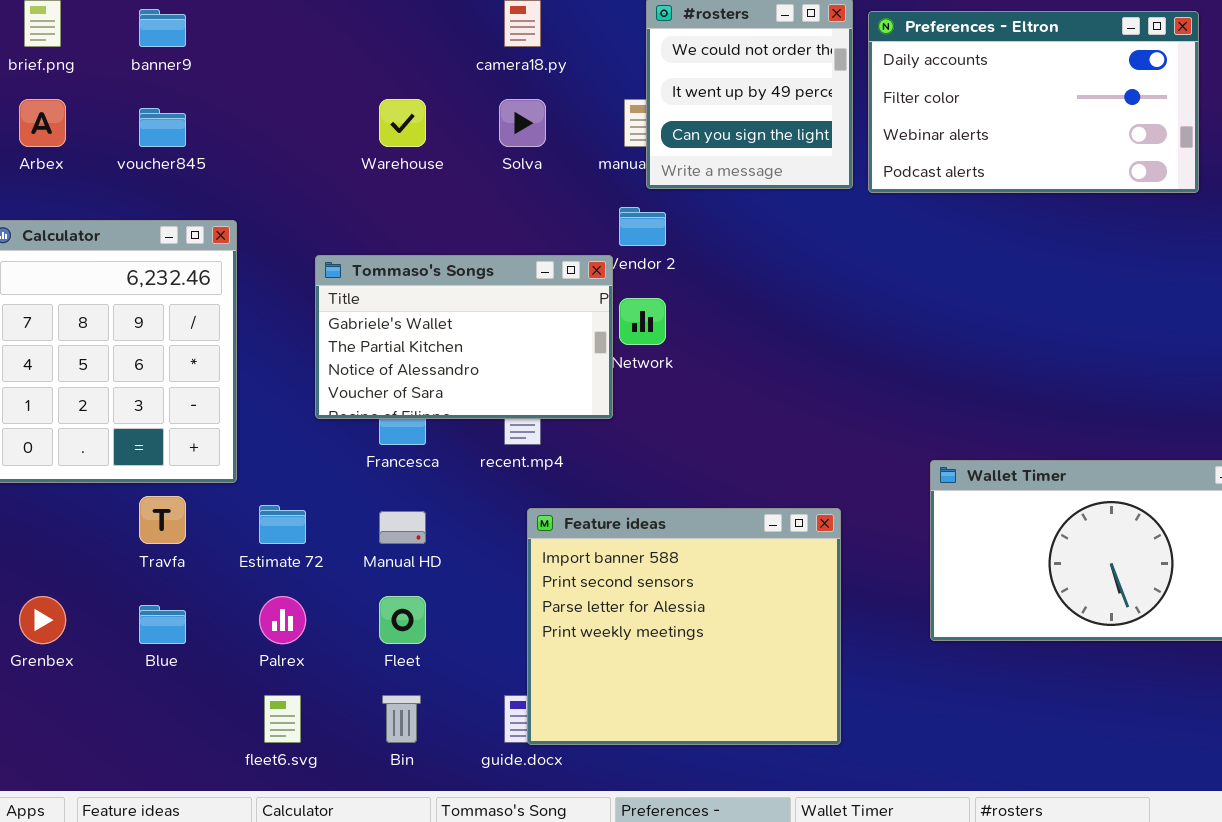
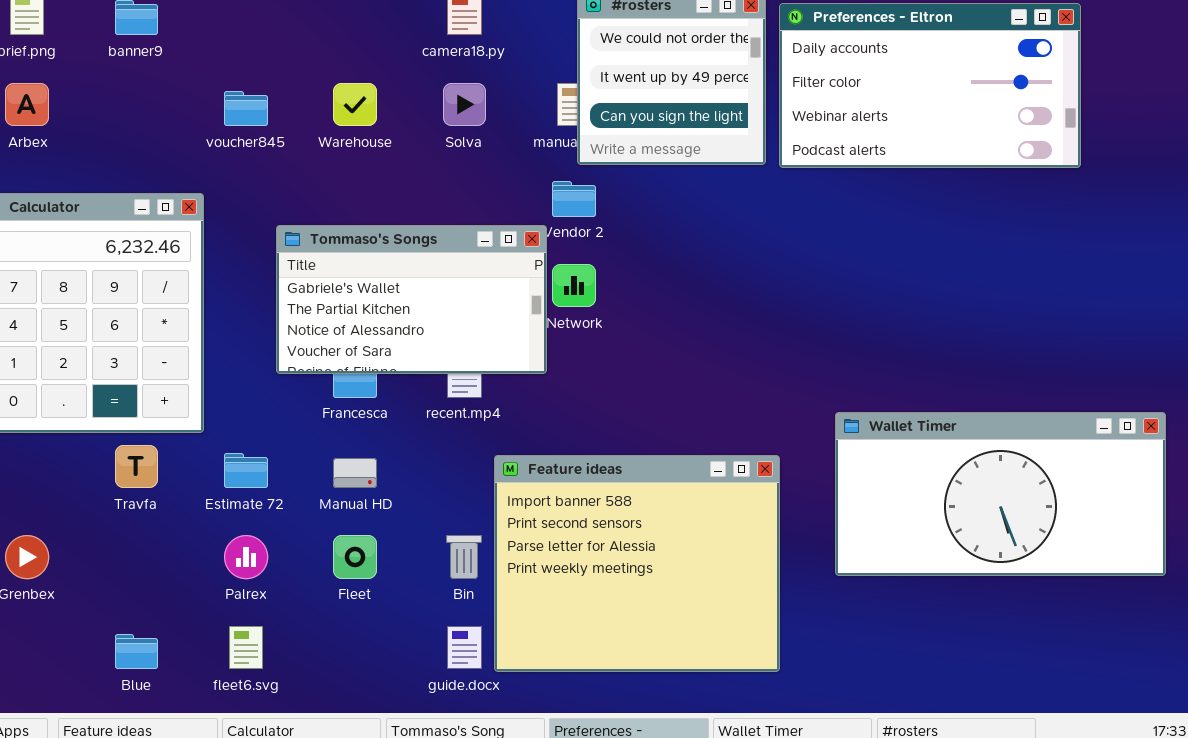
voucher845: [139,108,186,147] -> [224,91,268,126], moved
Feature ideas: [527,508,841,745] -> [494,455,780,672], moved
Blue: [139,605,186,644] -> [115,634,158,669], moved
Bin: [382,695,421,743] -> [446,535,482,579], moved

